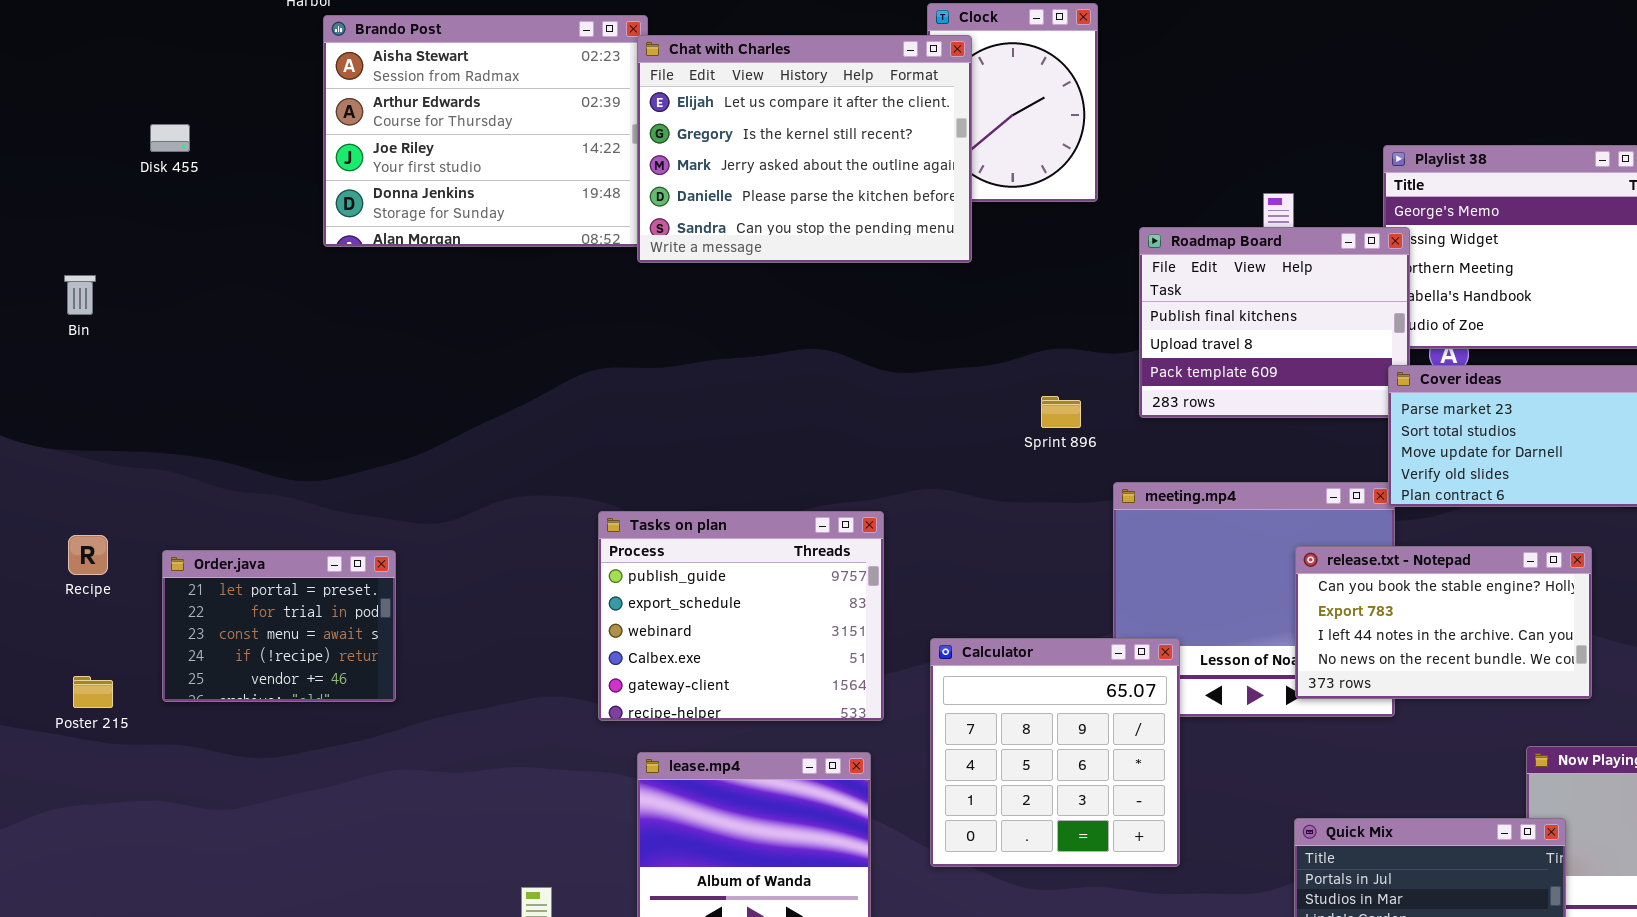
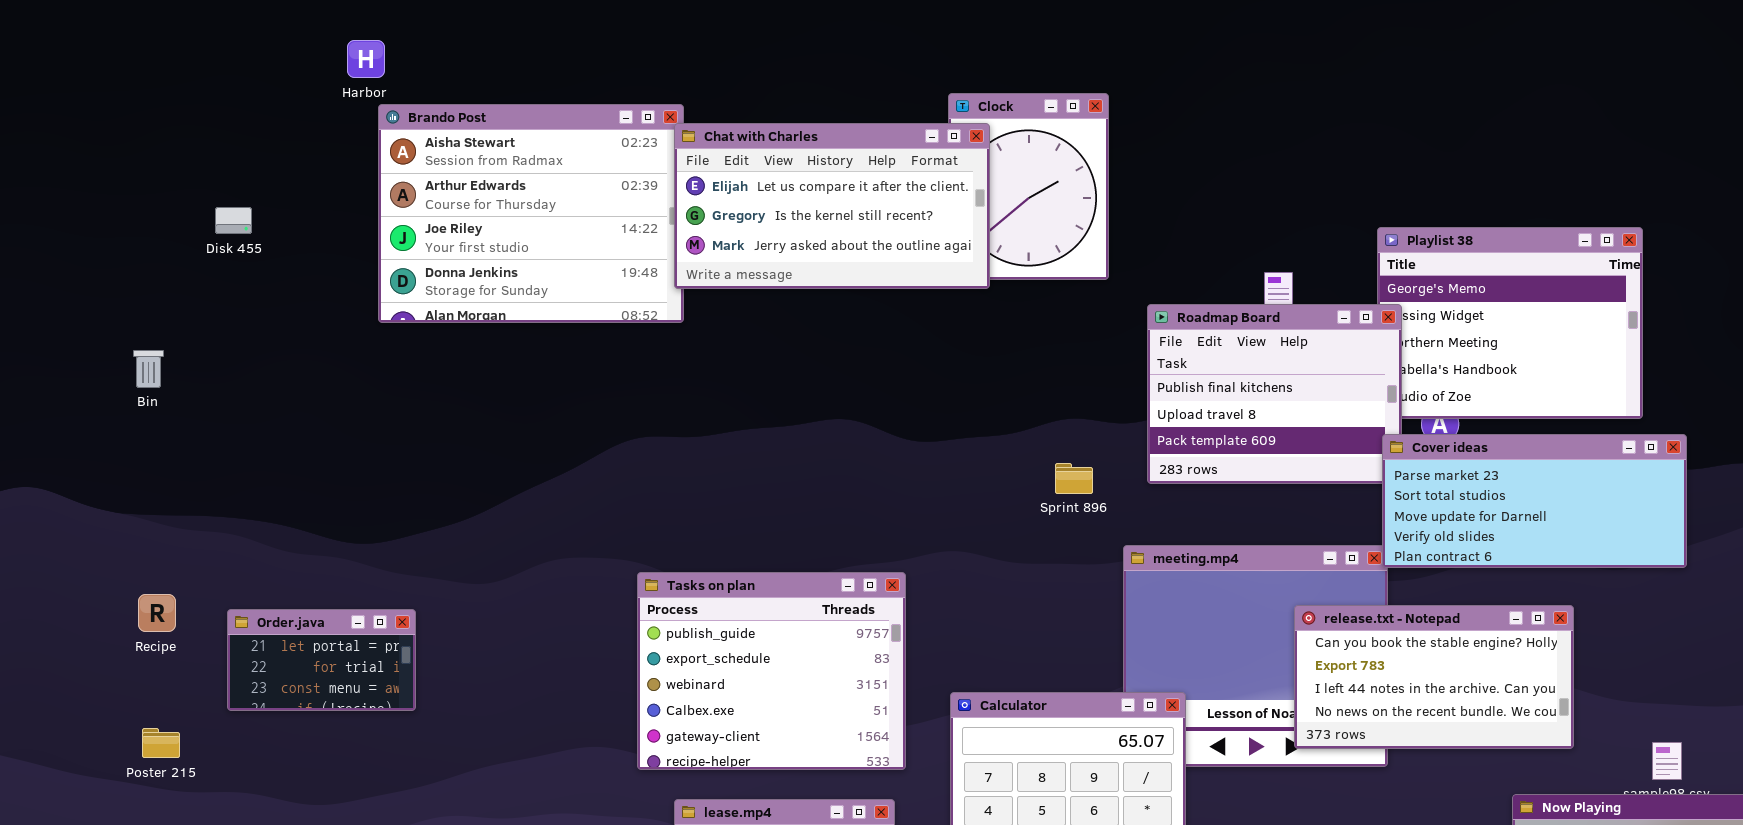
Chat with Charles: [637,35,972,263] -> [674,123,990,289], resized
Order.java: [162,550,396,702] -> [227,609,416,711], resized

